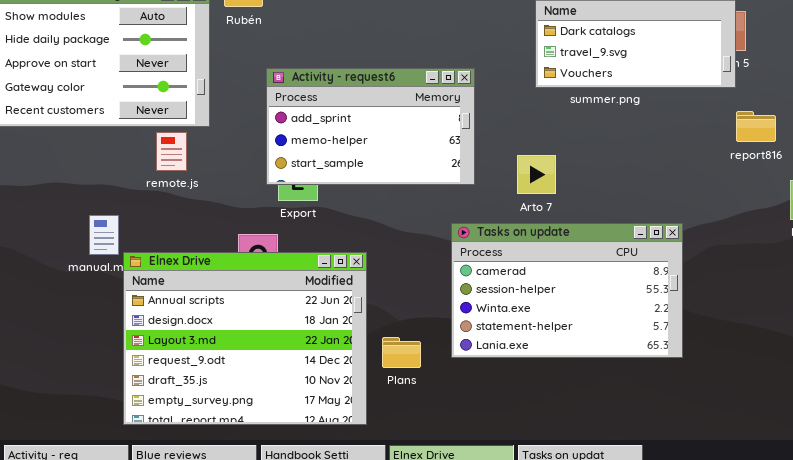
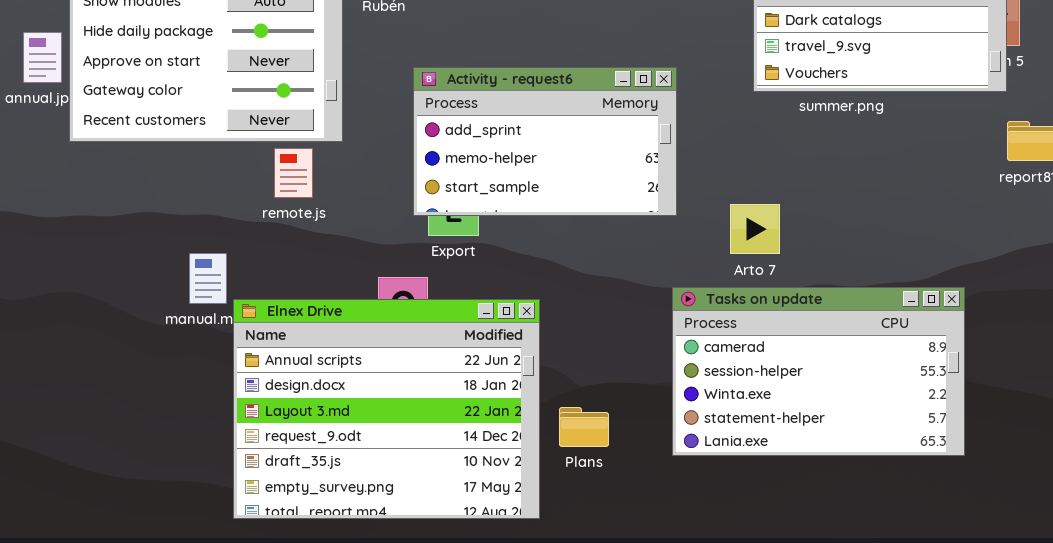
Arto 7: [517,155,556,194] -> [730,204,780,254], moved
Tasks on update: [451,223,683,358] -> [672,287,965,456], moved

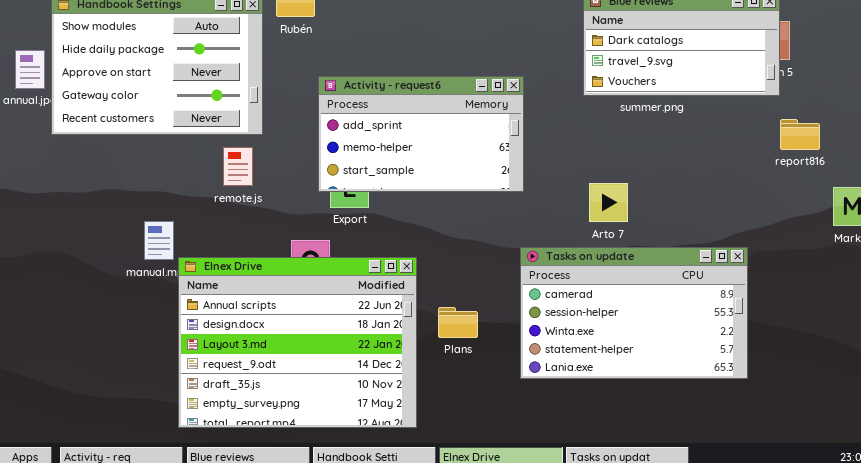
remote.js: [274,148,313,198] -> [223,147,253,186], moved
Arto 7: [730,204,780,254] -> [589,183,628,222], moved
Plans: [559,407,609,447] -> [438,307,478,338], moved

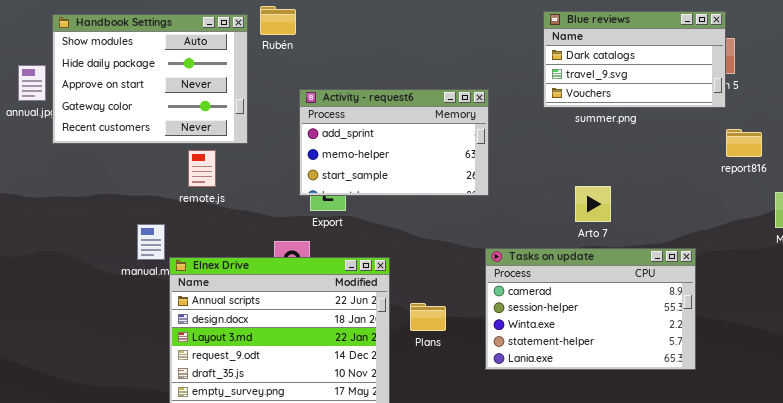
remote.js: [223,147,253,186] -> [188,150,216,187], moved
Arto 7: [589,183,628,222] -> [575,186,611,222], moved

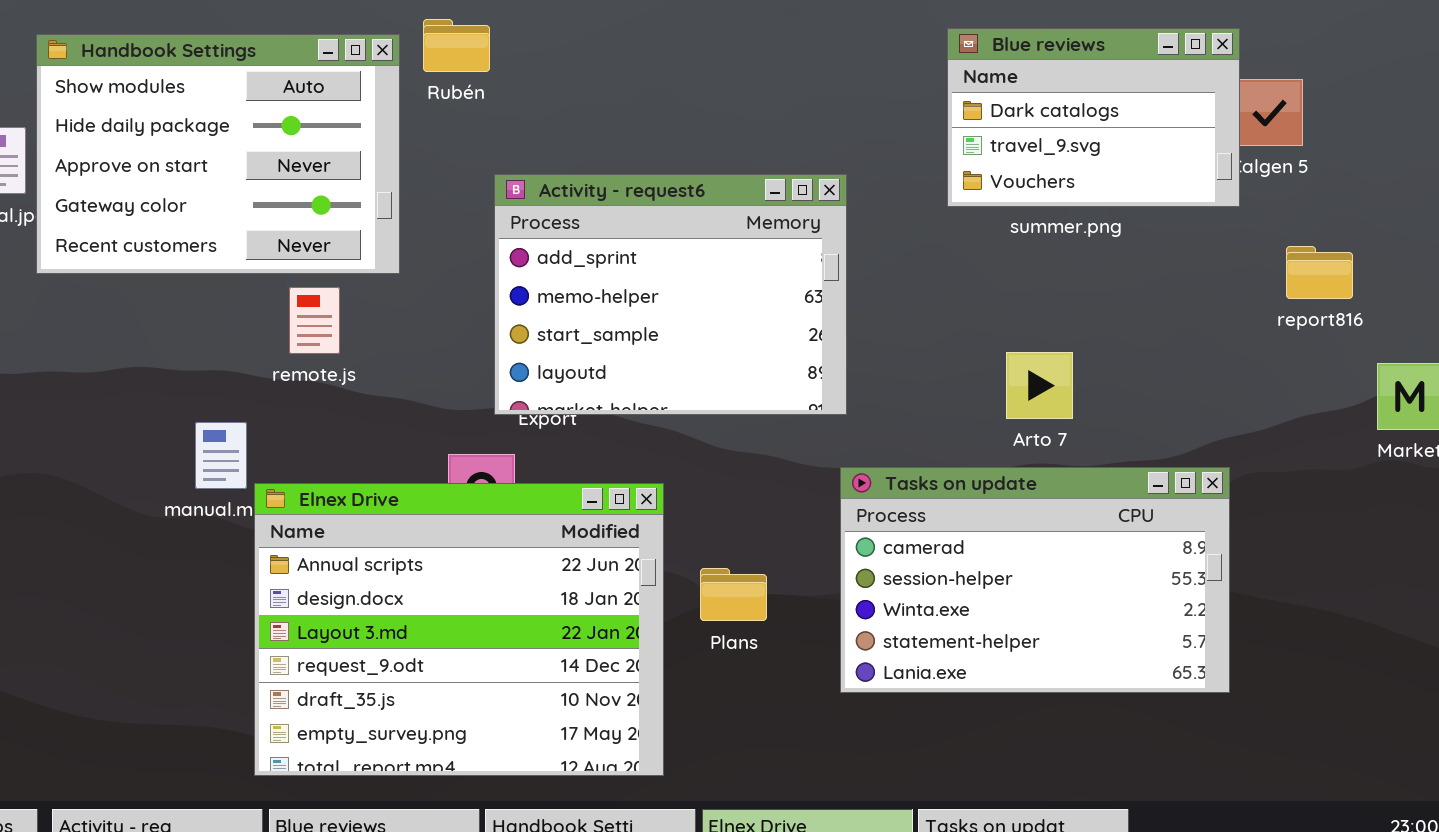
Blue reviews: [543,11,726,108] -> [947,28,1240,207], resized
Activity - request6: [299,89,489,196] -> [494,174,847,415], resized

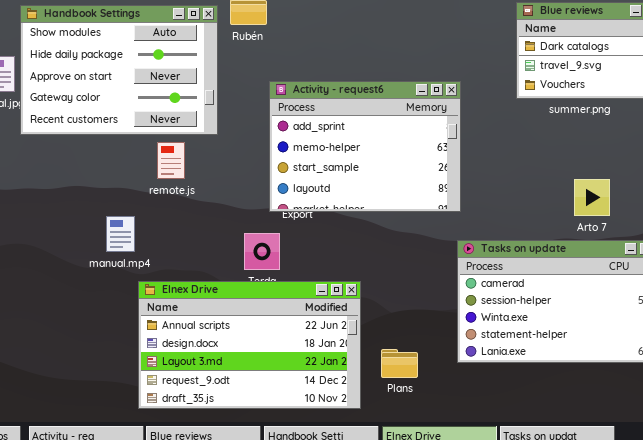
Arto 7: [1006,352,1073,419] -> [574,179,610,216], moved
Elnex Drive: [254,483,664,776] -> [138,281,361,409], resized
Plans: [700,568,767,621] -> [381,349,418,378], moved

